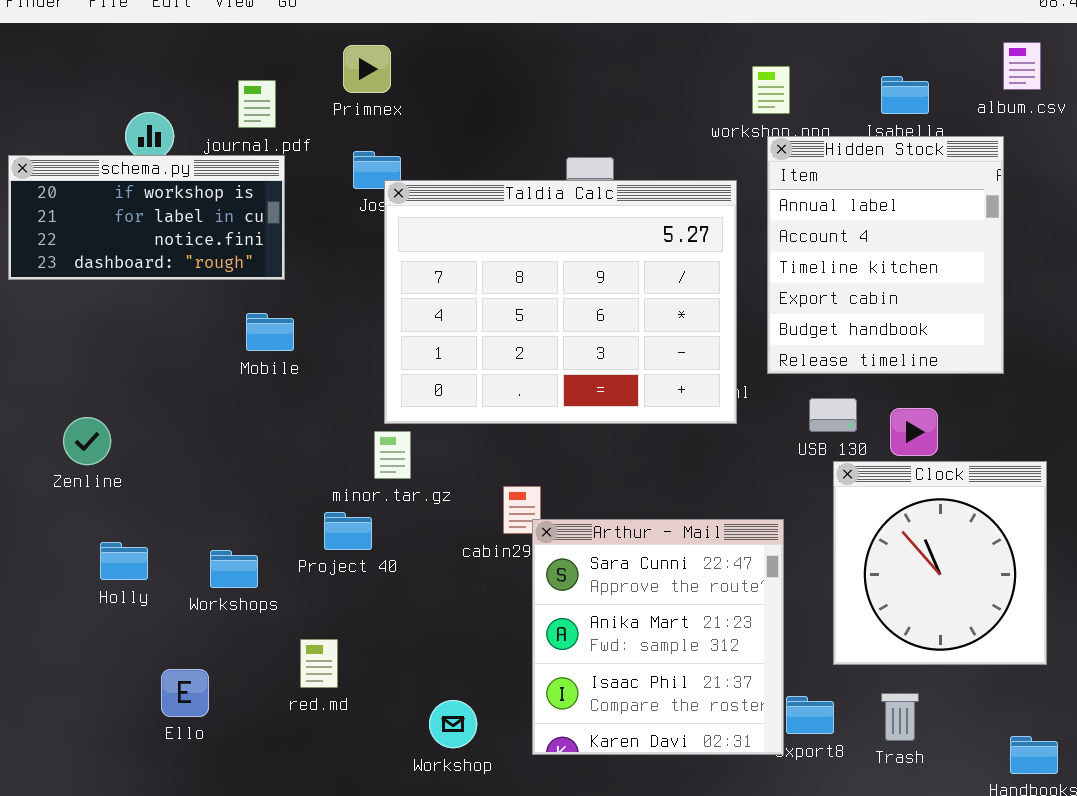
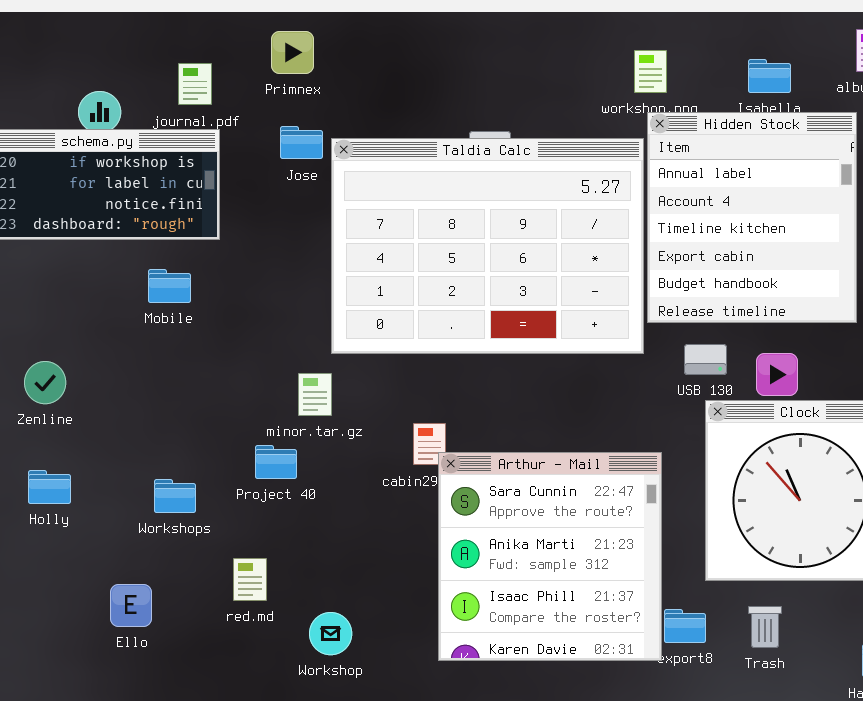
Taldia Calc: [384,180,737,424] -> [331,138,644,354], moved
Mobile: [246,313,294,351] -> [148,269,191,303], moved
Holly: [100,542,148,580] -> [28,470,71,504], moved
Workshop: [429,700,477,748] -> [309,612,352,655], moved

